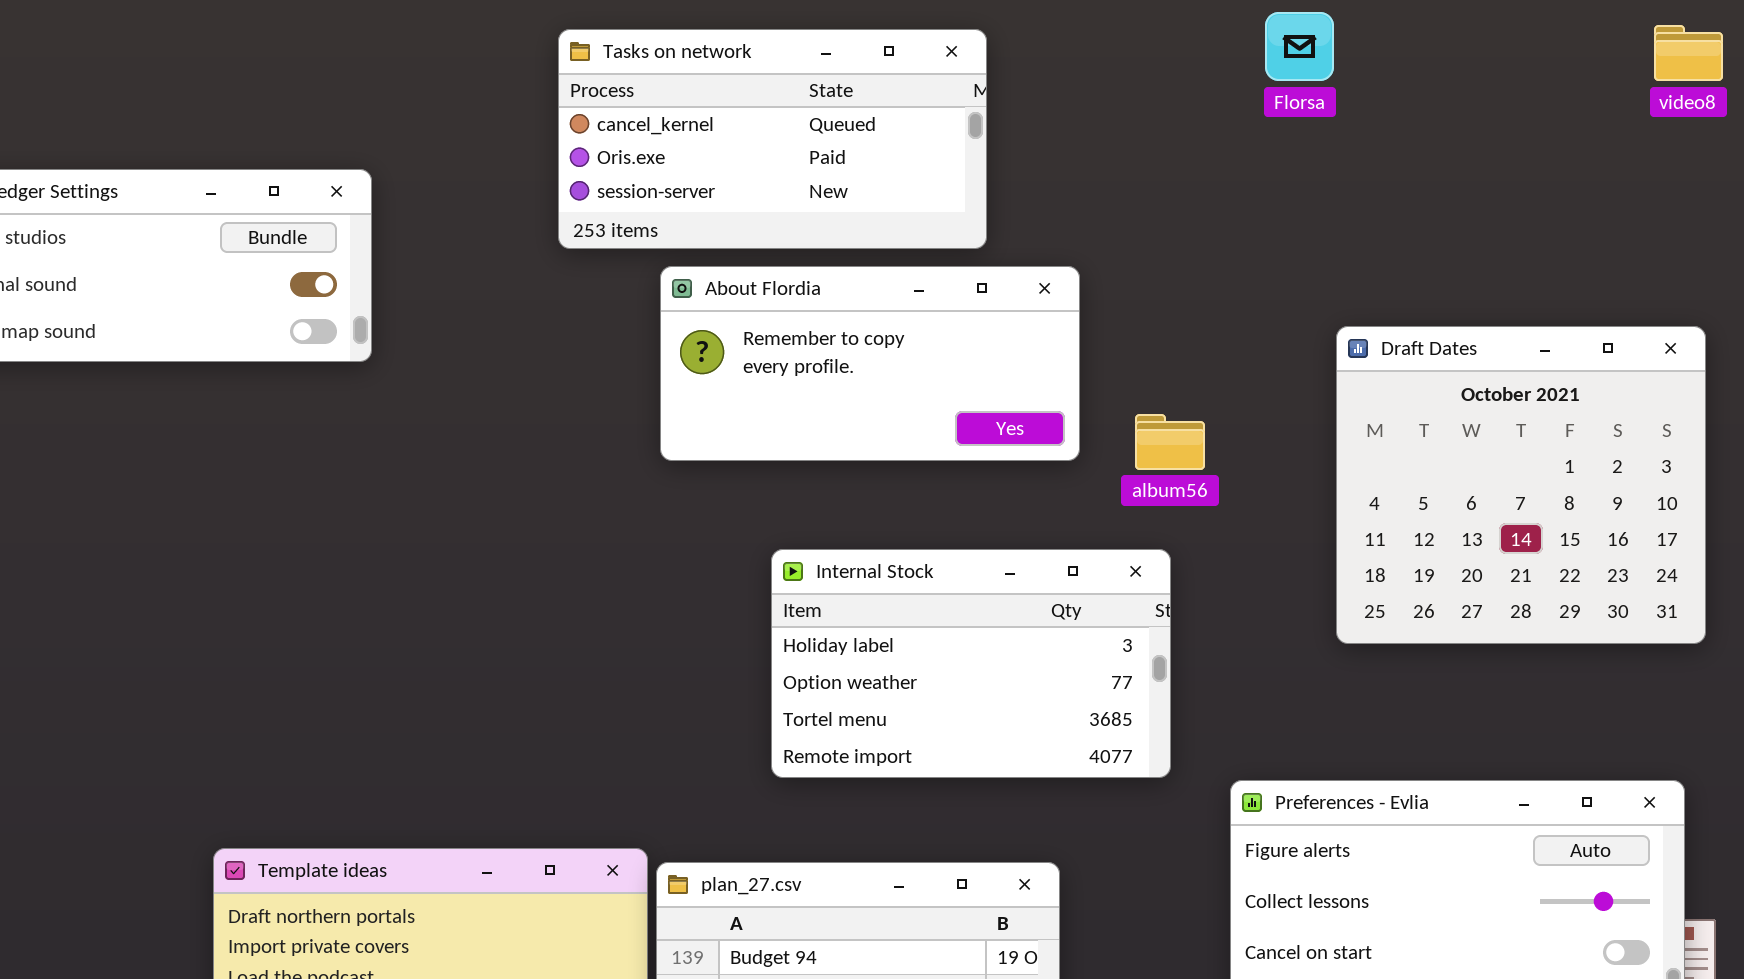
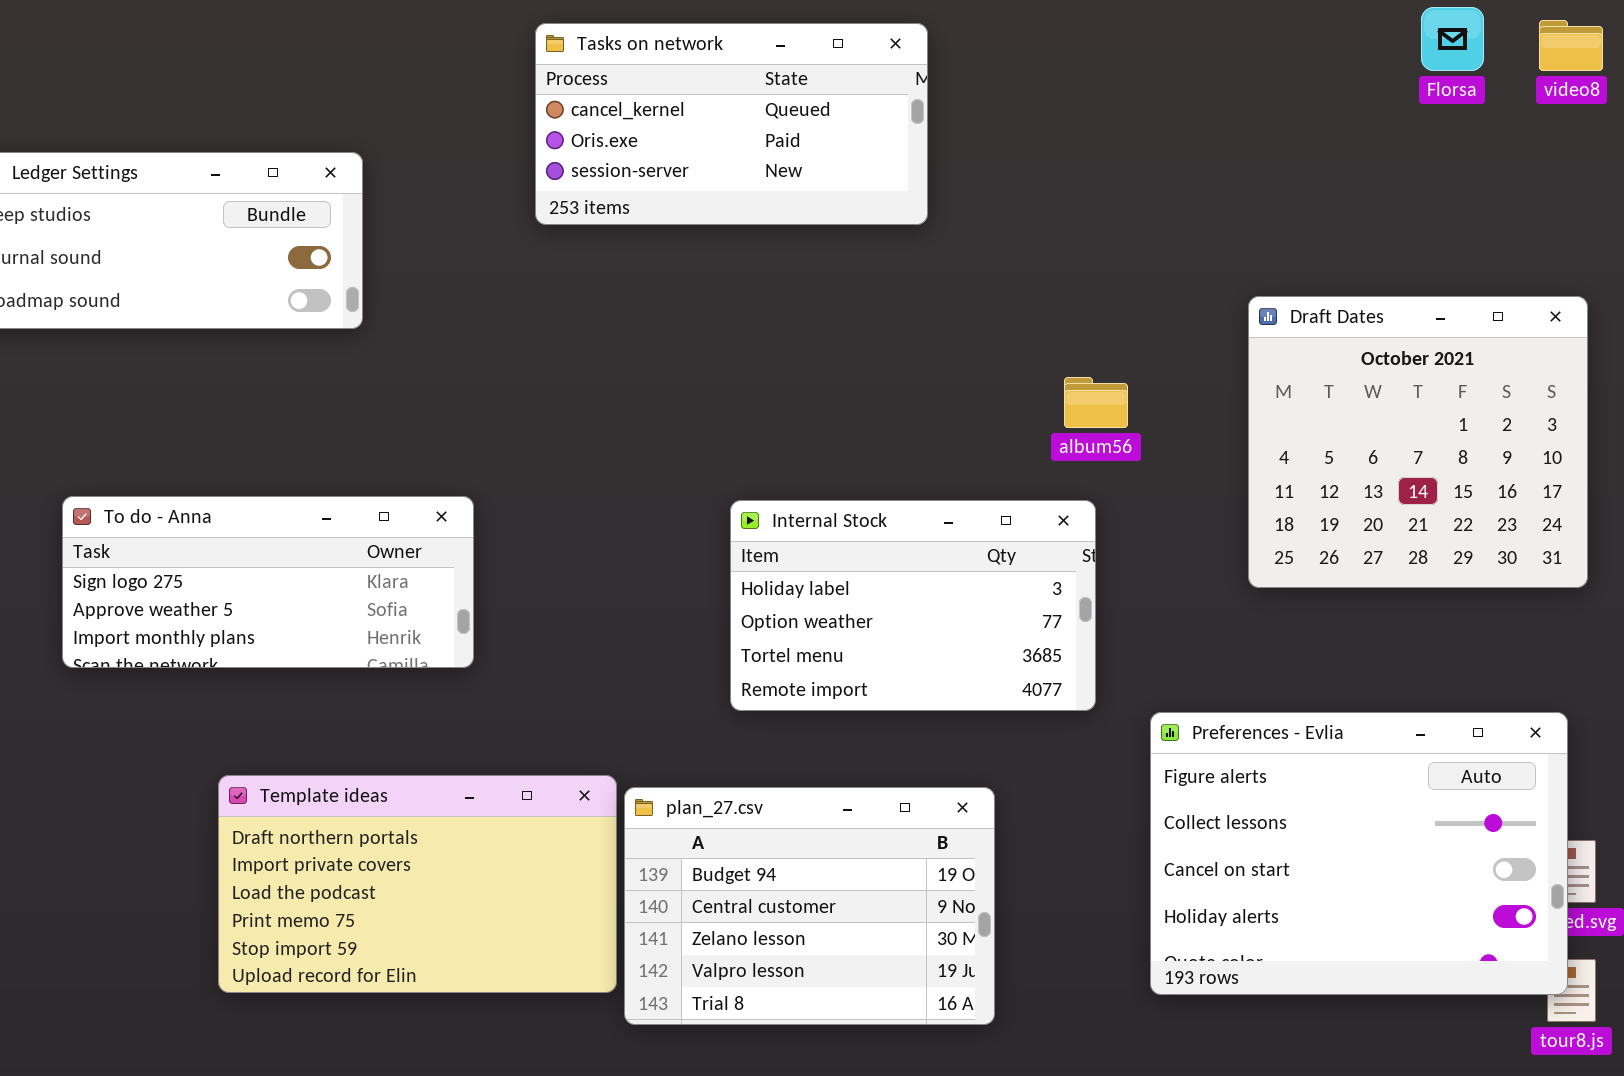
Florsa: [1265,12,1334,81] -> [1421,7,1484,71], moved
About Flordia: [660,266,1080,461] -> none, closed
To do - Anna: none -> [62,496,474,668], opened

